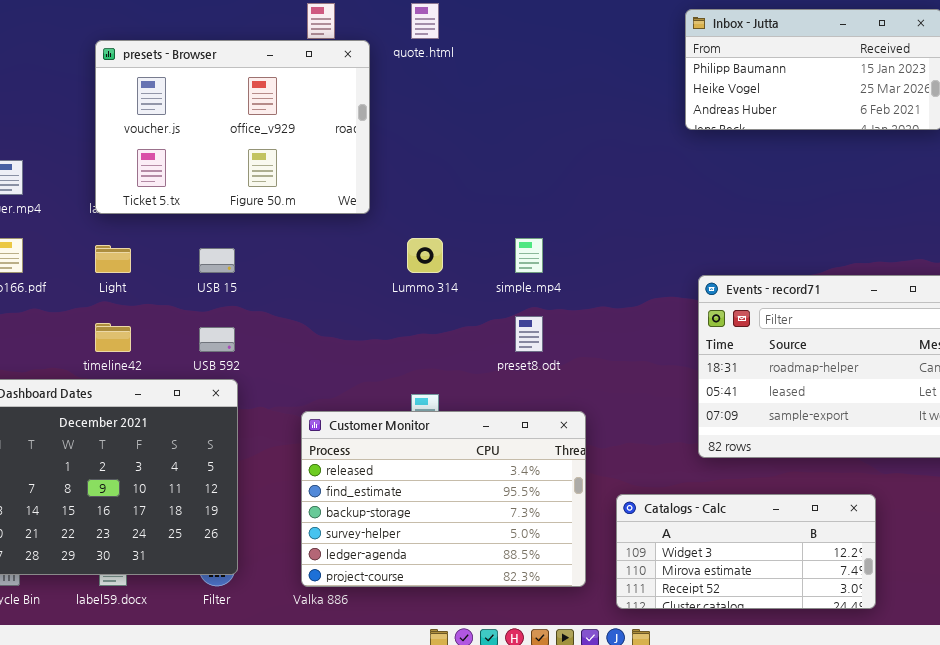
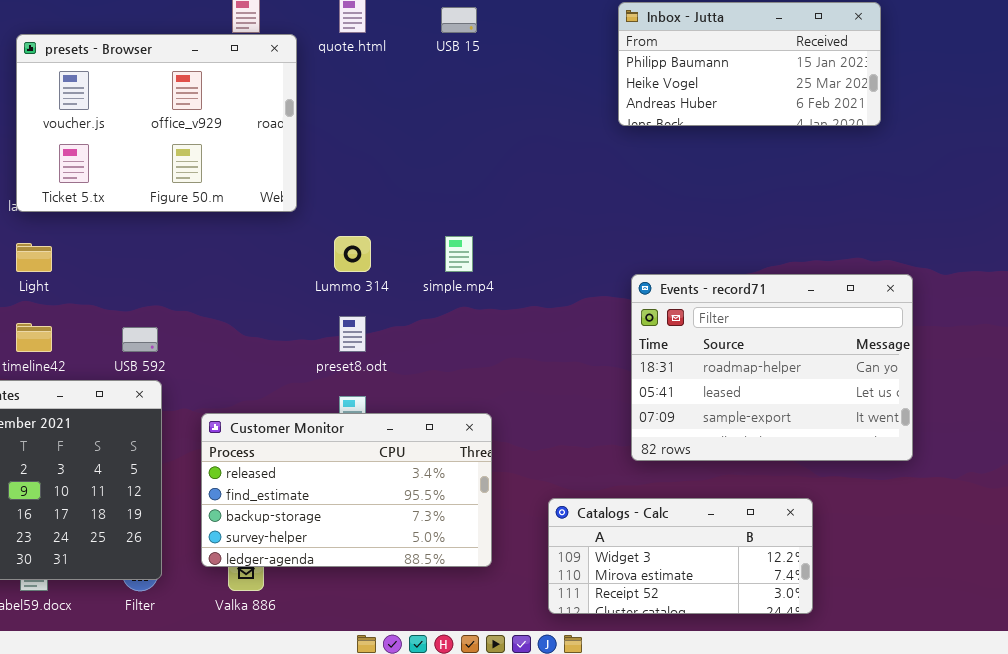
USB 15: [199,248,235,273] -> [441,7,477,33], moved
preset8.odt: [515,316,543,352] -> [339,316,366,352], moved
Customer Monitor: [301,411,586,587] -> [201,413,492,567], moved, resized

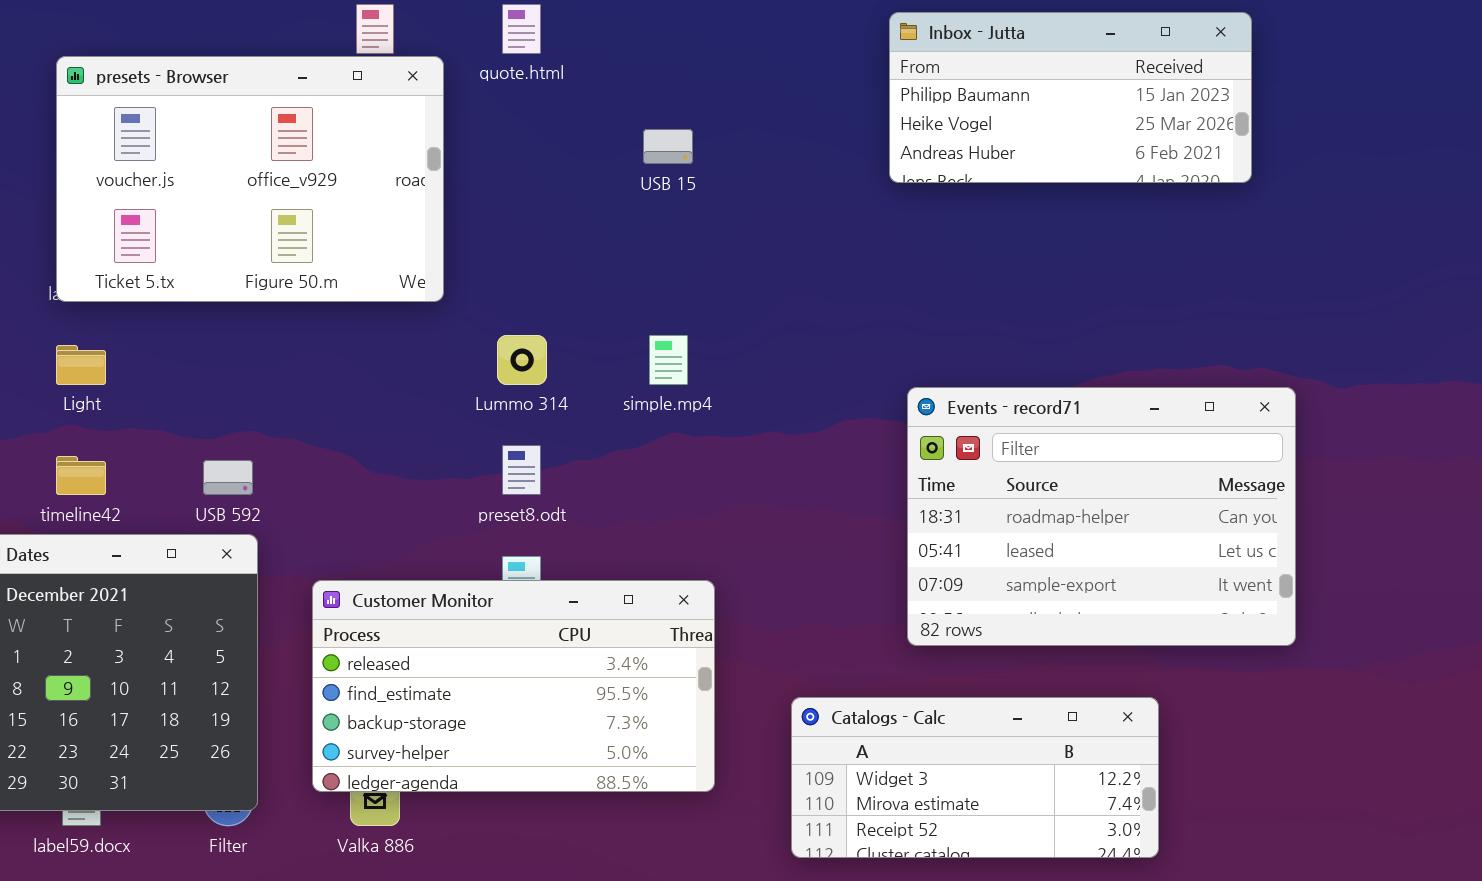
USB 15: [441,7,477,33] -> [643,129,693,164], moved

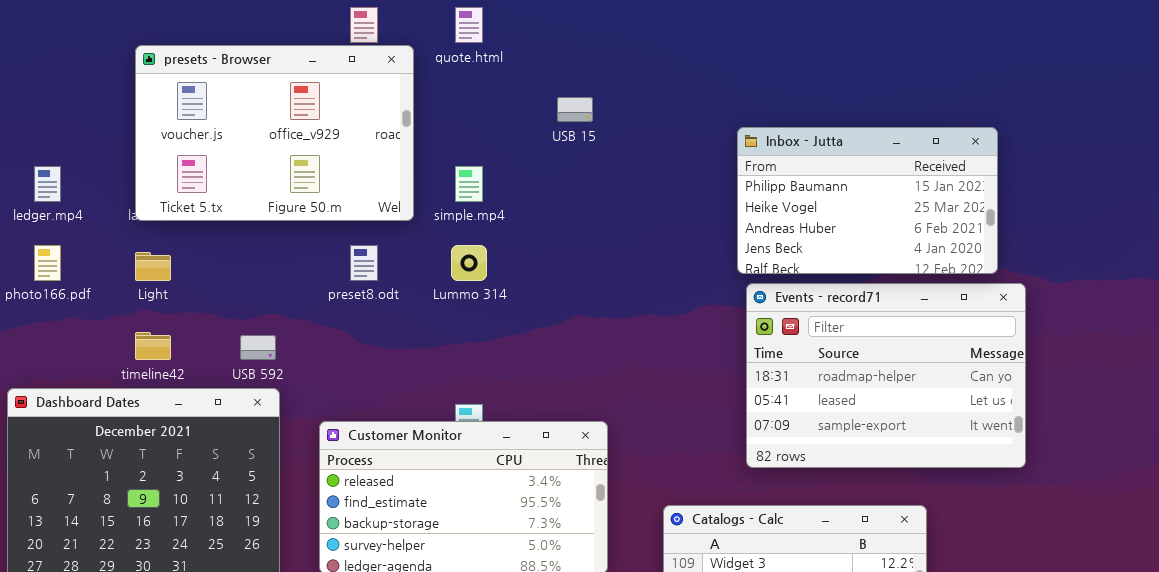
Inbox - Jutta: [889,12,1252,183] -> [737,127,998,274], moved, resized
simple.mp4: [649,335,688,385] -> [455,166,483,202], moved
preset8.odt: [502,445,541,495] -> [350,245,378,281], moved

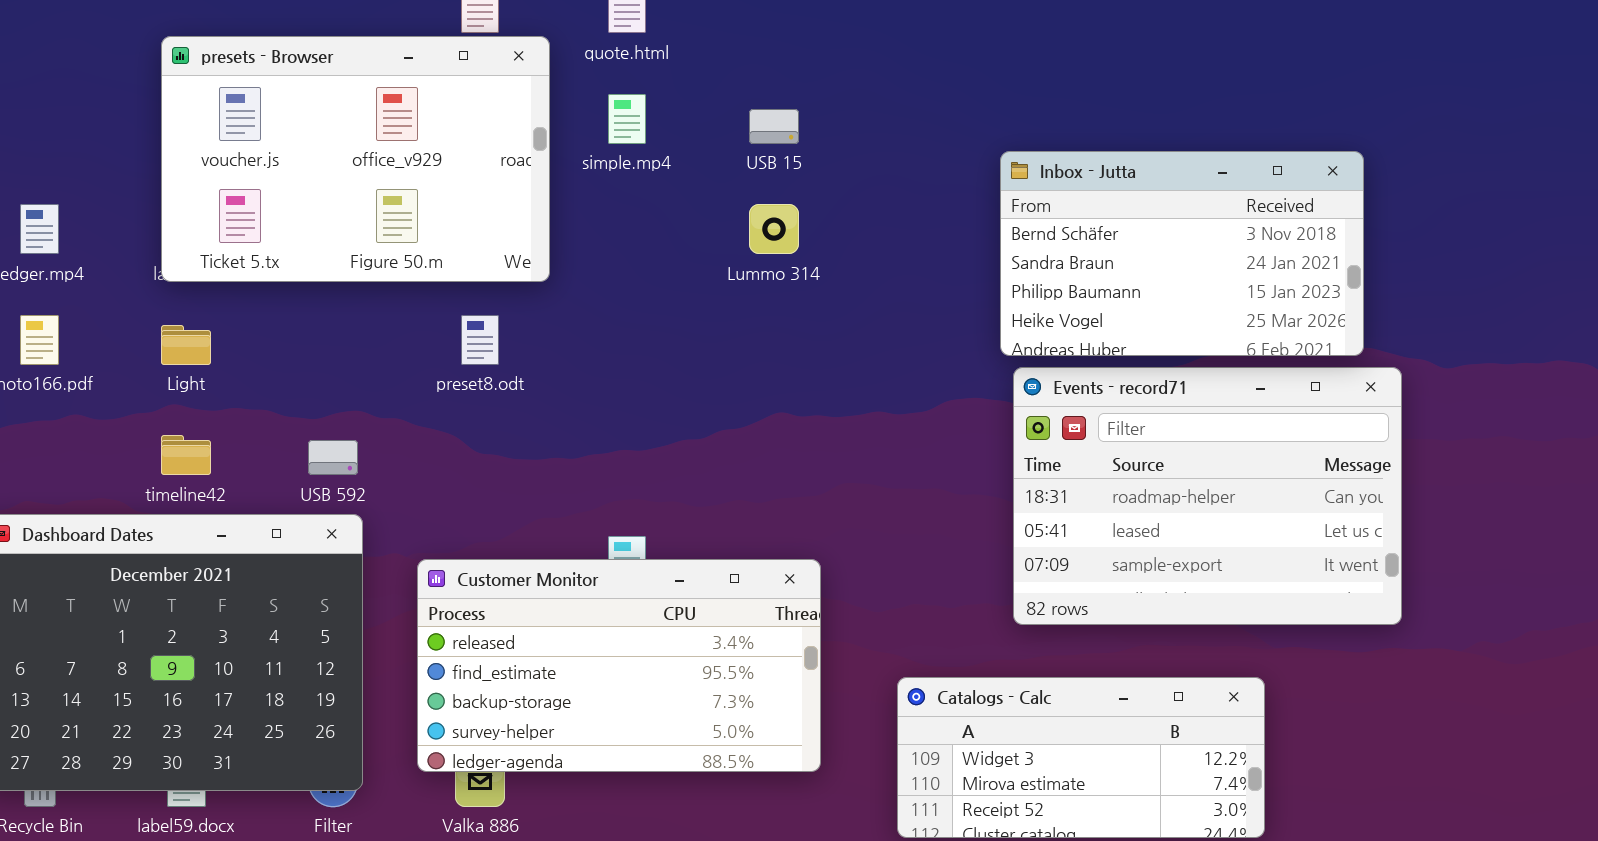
Inbox - Jutta: [737,127,998,274] -> [1000,151,1364,356], scrolled up 2 rows
simple.mp4: [455,166,483,202] -> [608,94,646,144], moved
Lummo 314: [451,245,487,281] -> [749,204,799,254], moved

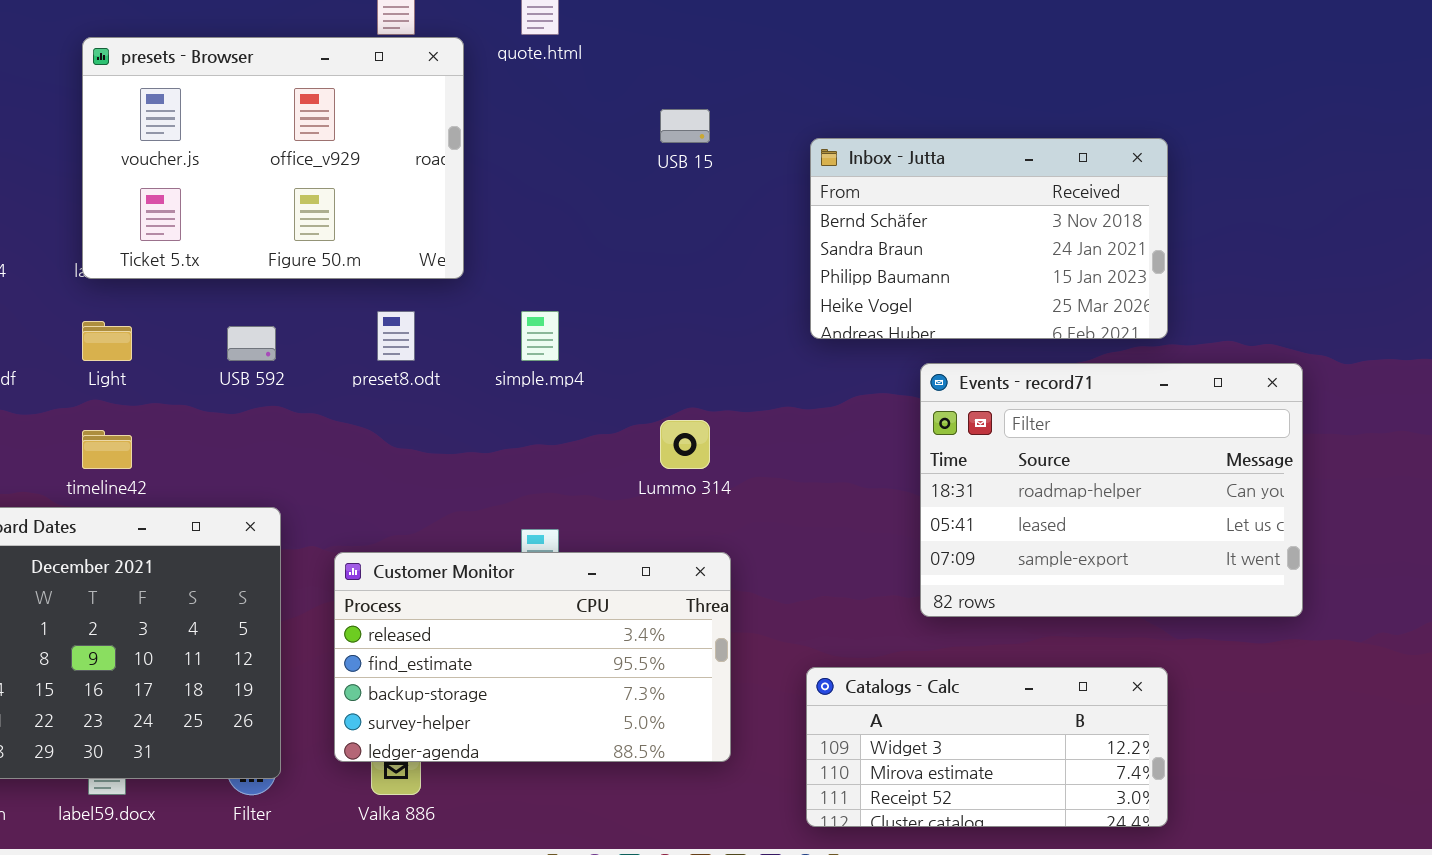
simple.mp4: [608,94,646,144] -> [521,311,559,361], moved
Inbox - Jutta: [1000,151,1364,356] -> [810,138,1168,339], moved
Lummo 314: [749,204,799,254] -> [660,420,710,469], moved
USB 592: [308,440,358,475] -> [227,326,276,361], moved

